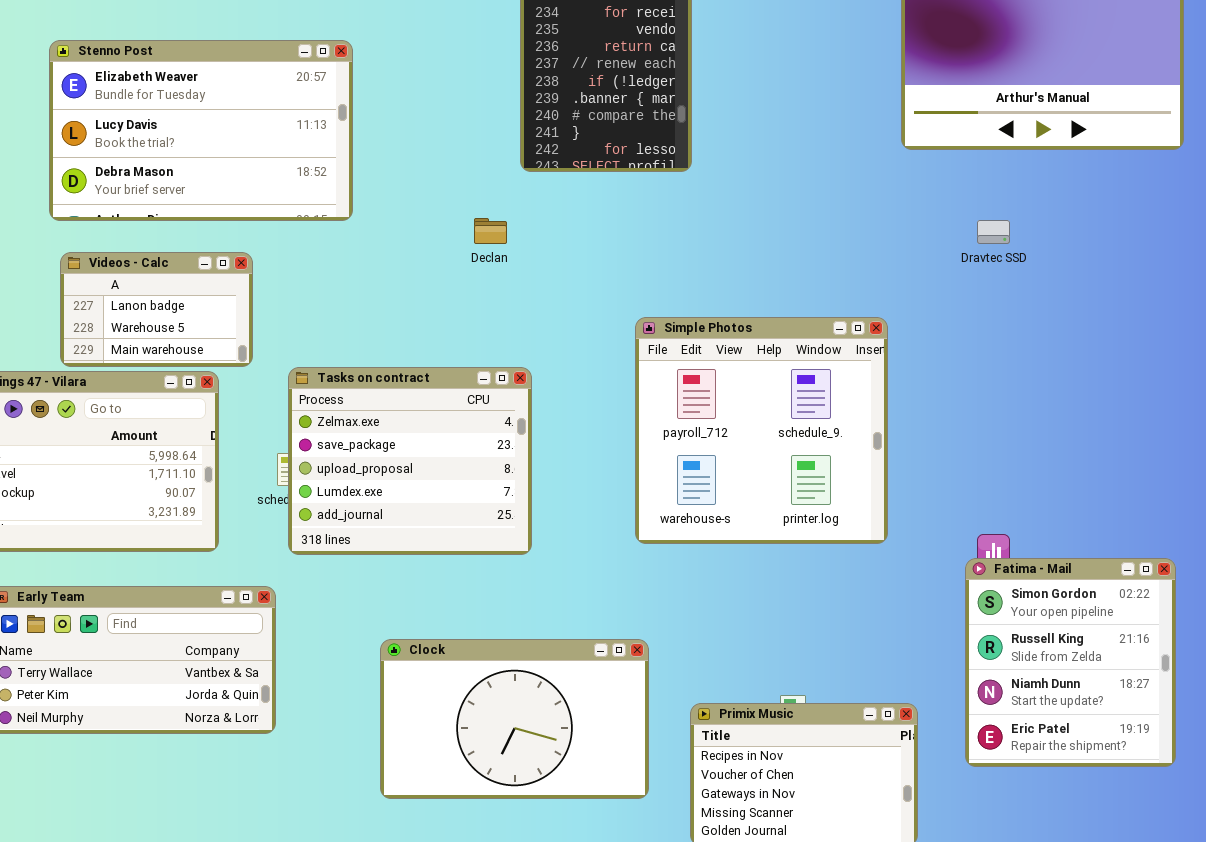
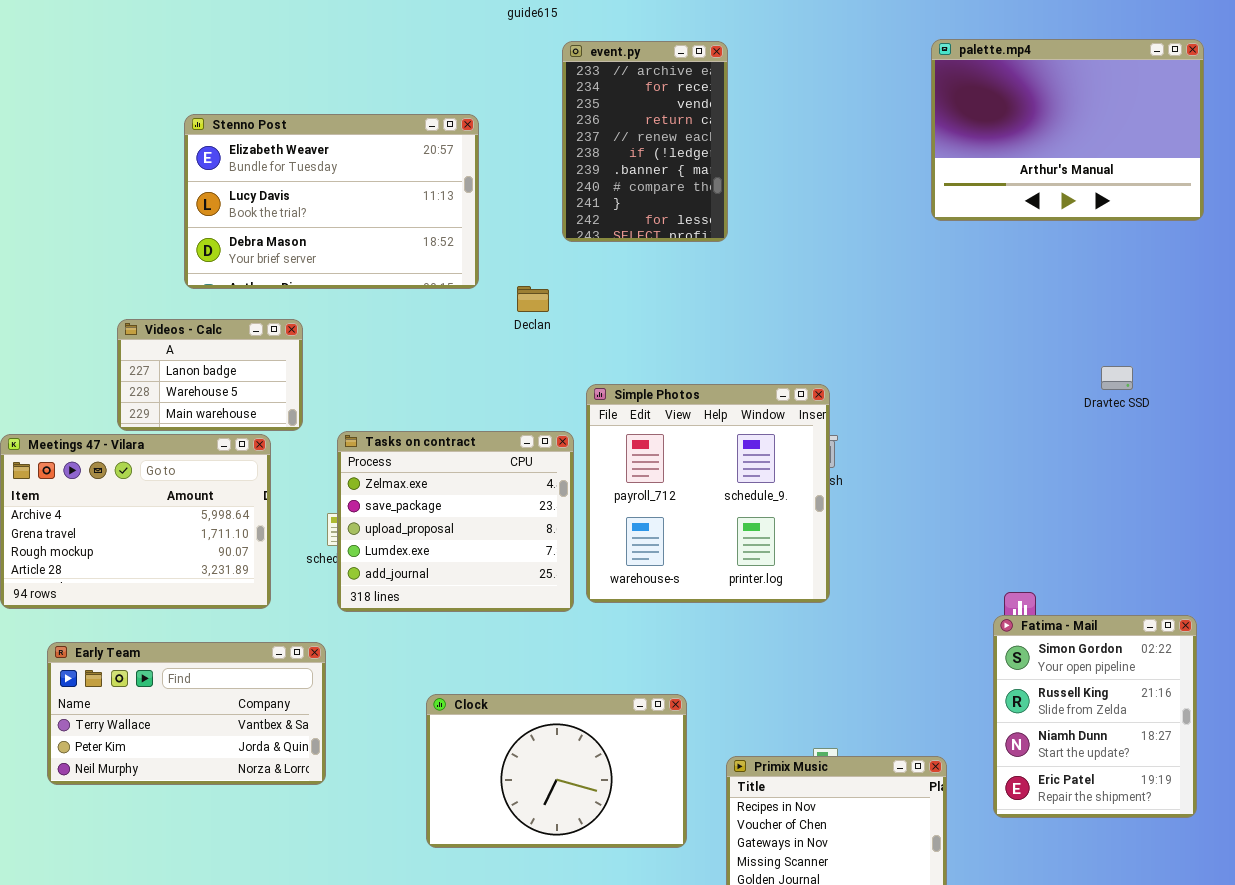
Stenno Post: [49,40,353,221] -> [184,114,479,289], moved
Dravtec SSD: [977,220,1010,244] -> [1101,366,1133,390], moved
Simple Photos: [635,317,888,544] -> [586,384,830,603], moved

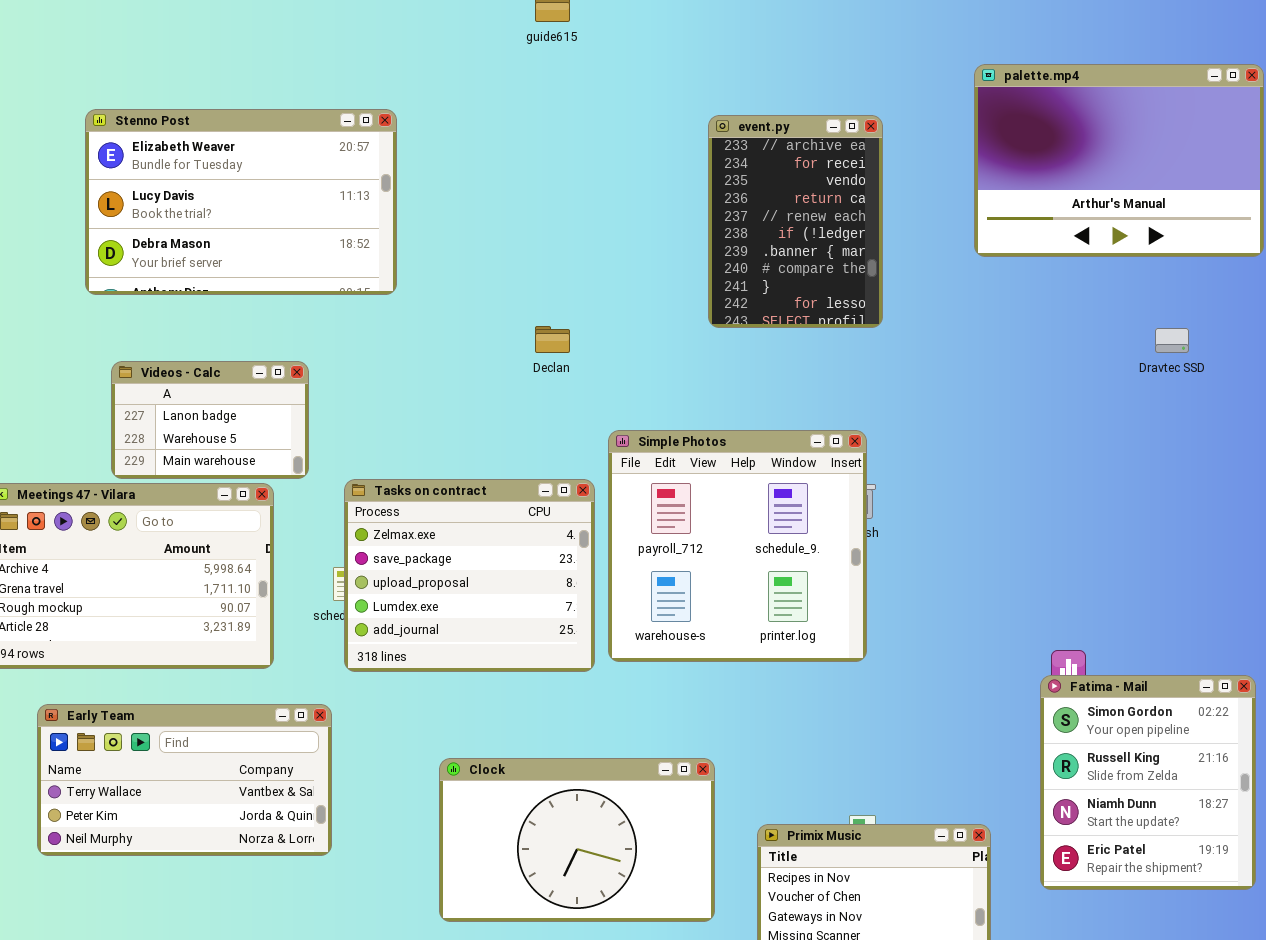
event.py: [562,41,728,242] -> [708,115,883,328], moved
Stenno Post: [184,114,479,289] -> [85,109,397,295], moved
Dravtec SSD: [1101,366,1133,390] -> [1155,328,1189,353], moved

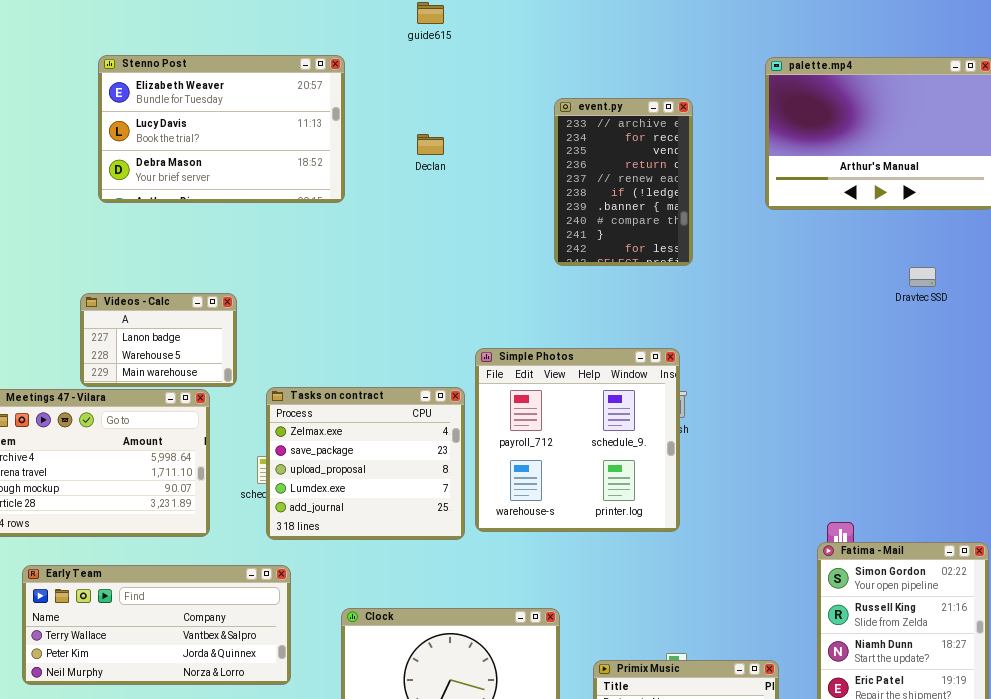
Stenno Post: [85,109,397,295] -> [98,55,345,203], moved
Declan: [535,326,570,353] -> [417,134,444,155], moved
Early Team: [37,704,332,856] -> [22,565,291,685], resized

